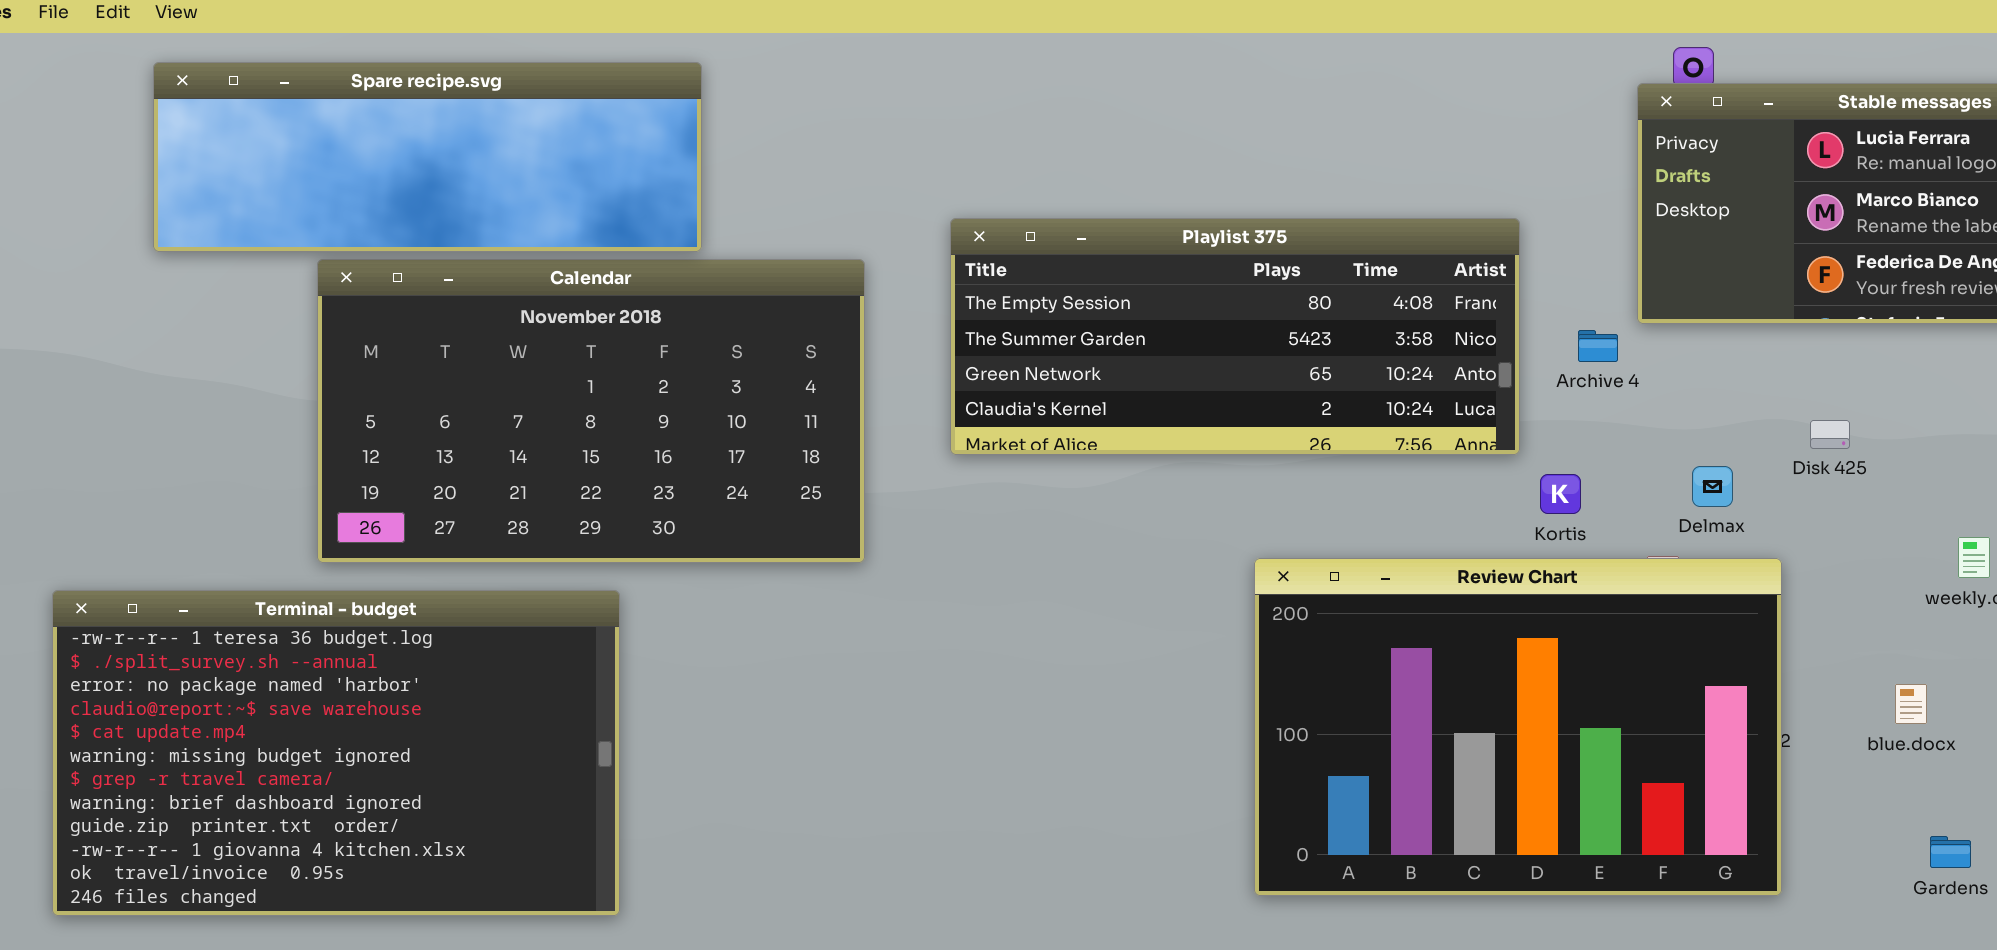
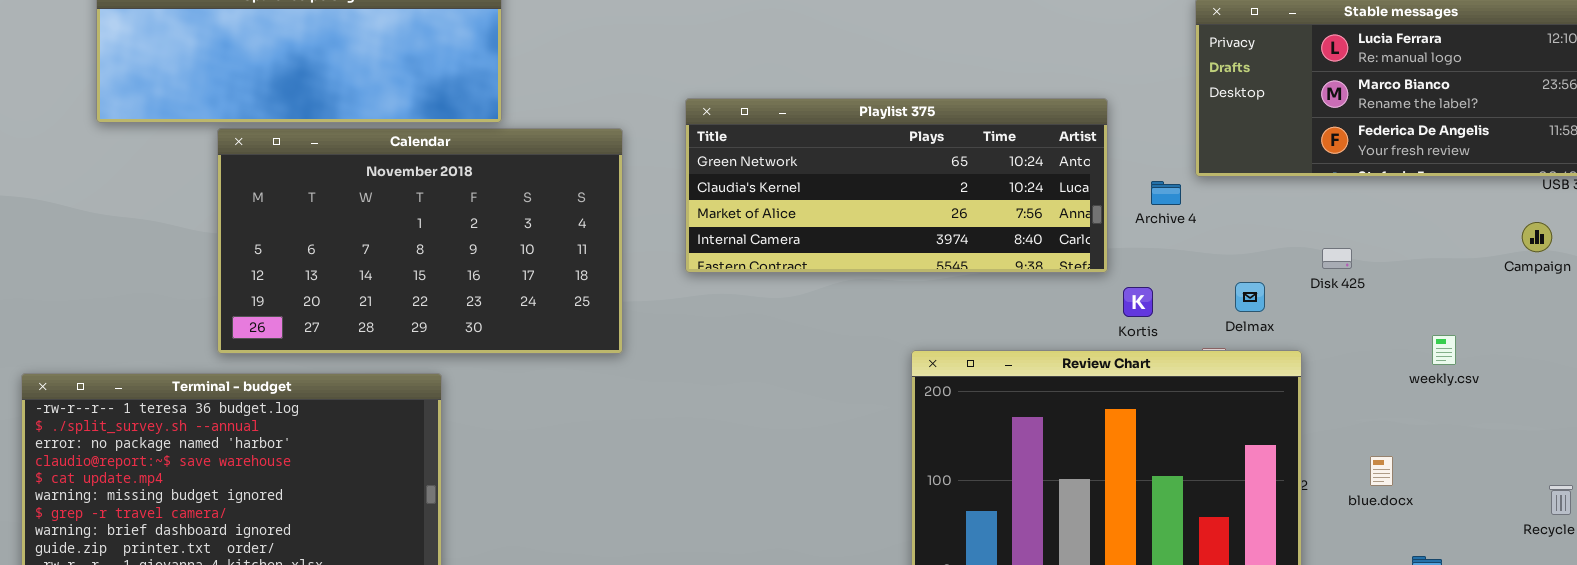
Playlist 375: [950,218,1520,455] -> [685,98,1108,273], scrolled down 2 rows
blue.docx: [1895,684,1927,724] -> [1370,456,1393,486], moved

